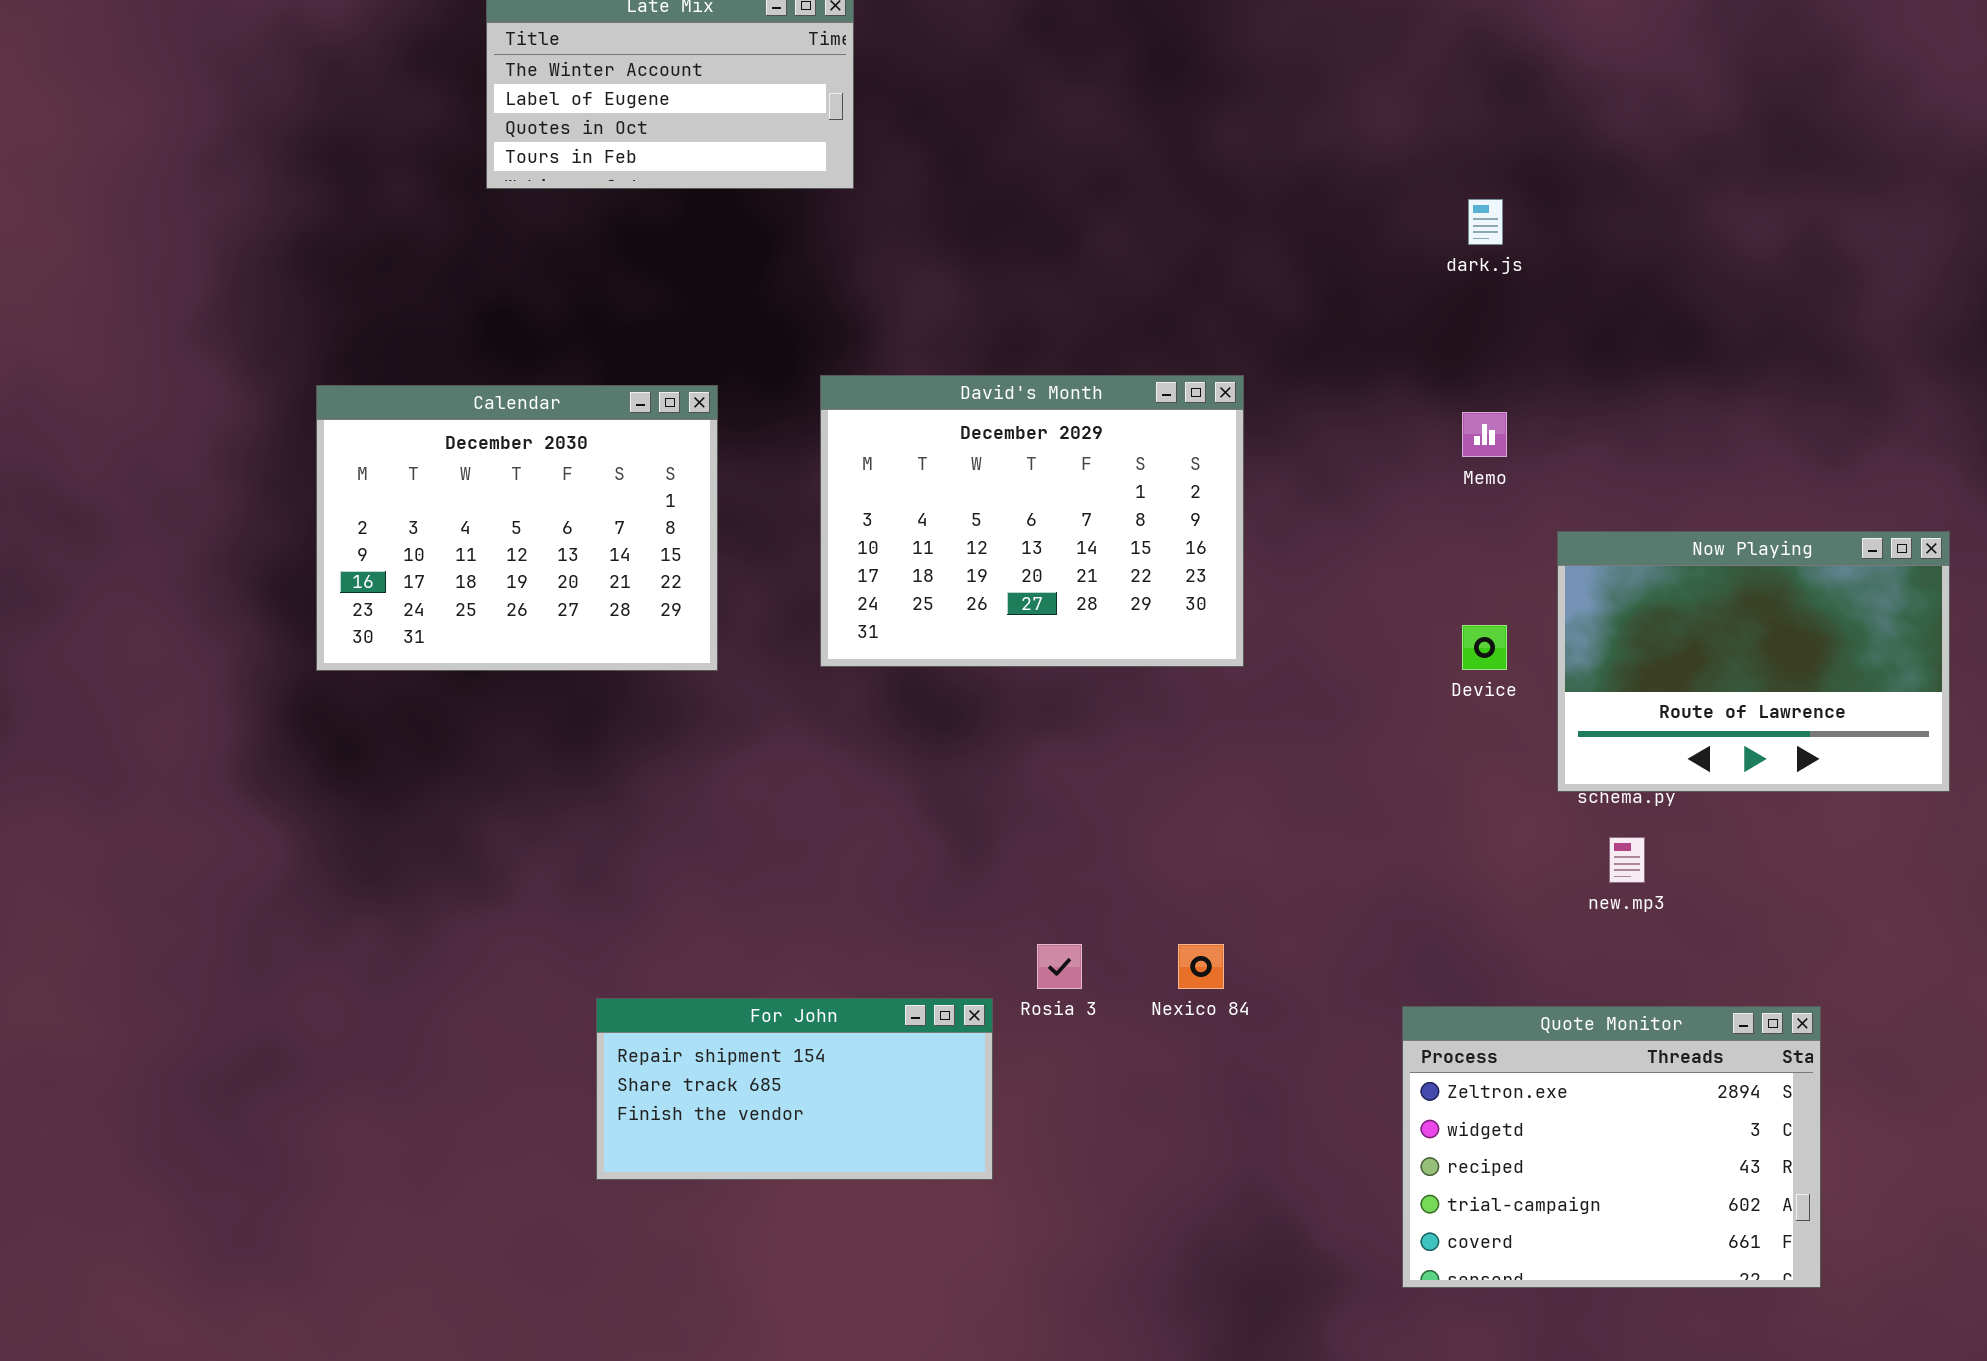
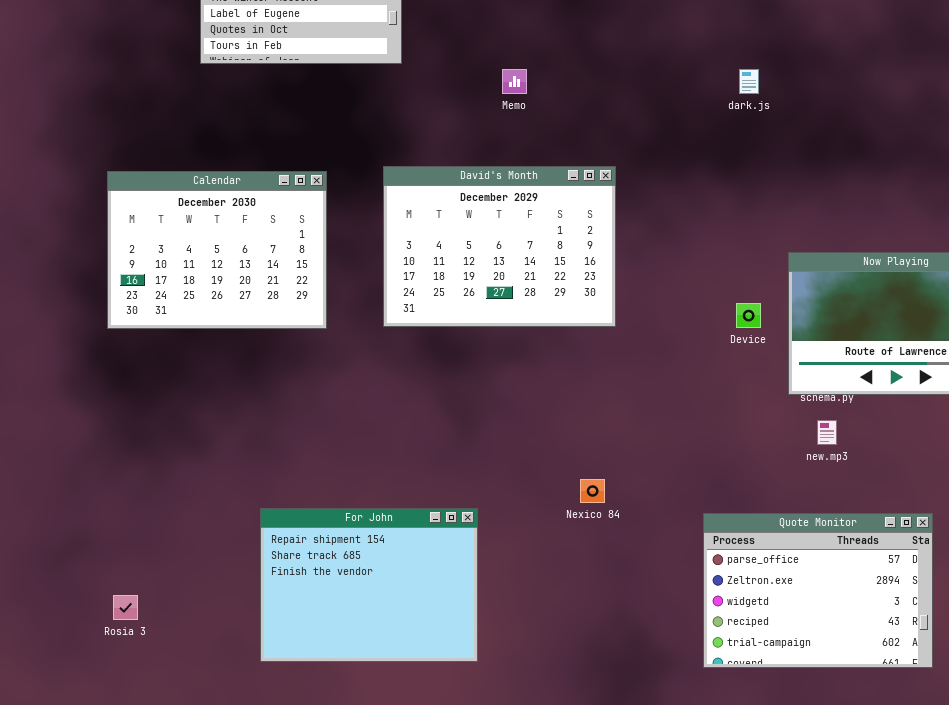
Memo: [1462,412,1507,457] -> [502,69,527,94], moved
Rosia 3: [1037,944,1082,989] -> [113,595,138,620], moved
For John: [596,998,993,1180] -> [260,508,478,662], resized
Quote Monitor: [1402,1006,1821,1288] -> [703,513,933,668], scrolled up 1 row

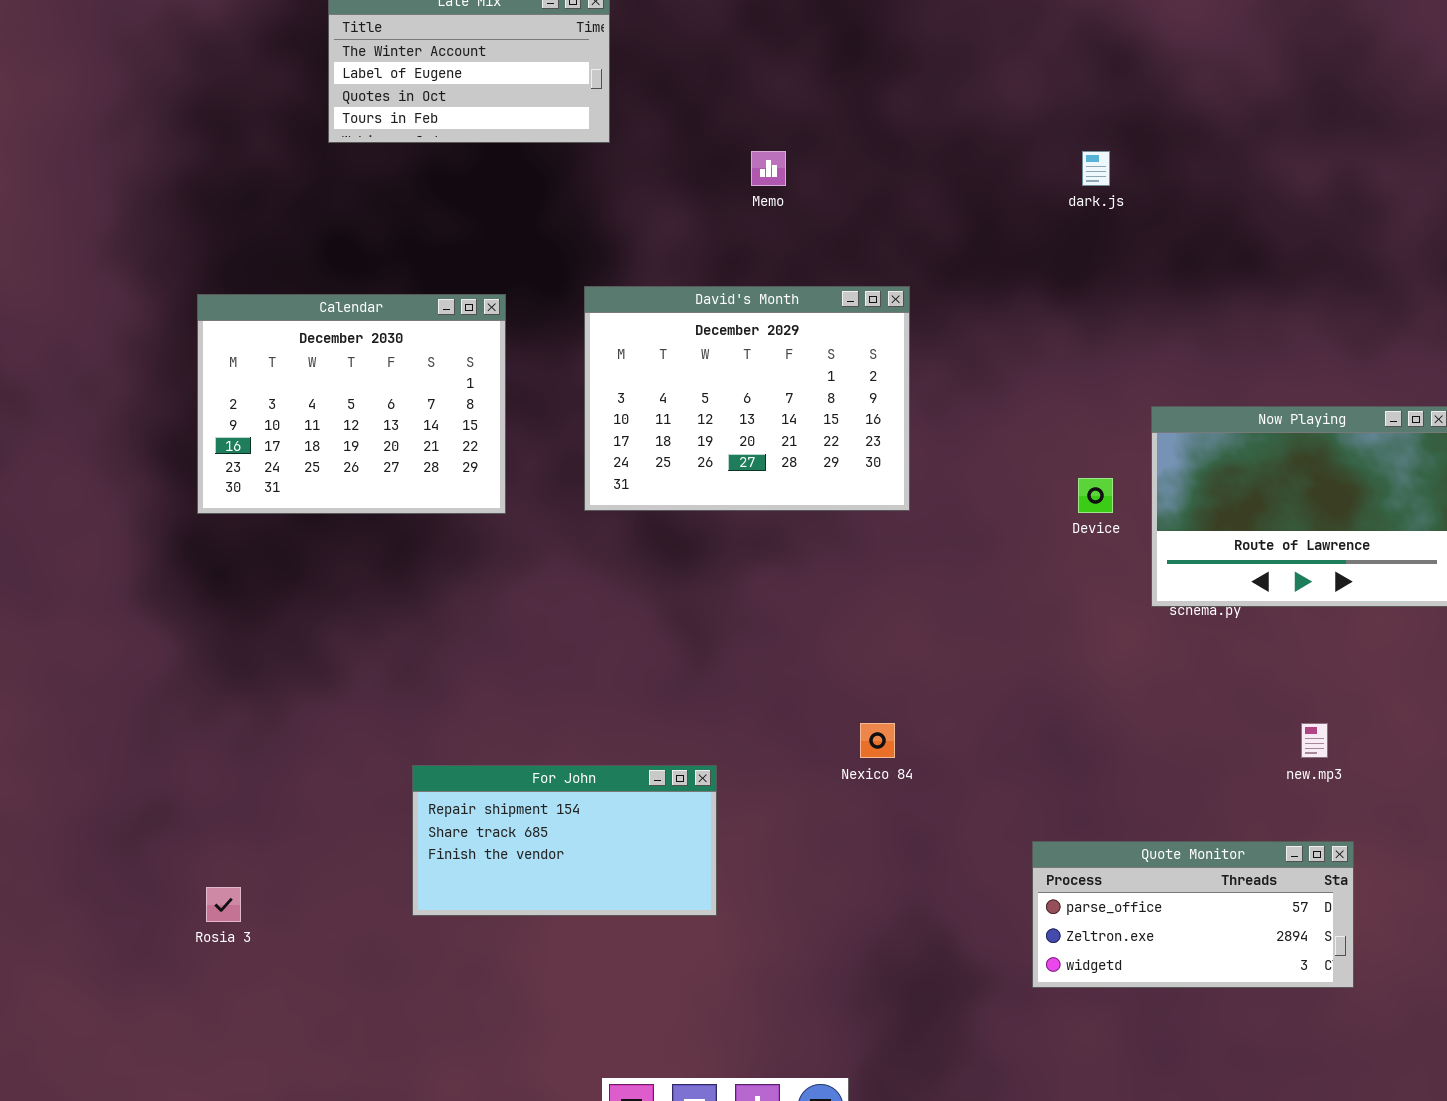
new.mp3: [817,420,837,445] -> [1301,723,1328,758], moved
For John: [260,508,478,662] -> [412,765,717,916], resized
Quote Monitor: [703,513,933,668] -> [1032,841,1354,988], resized

